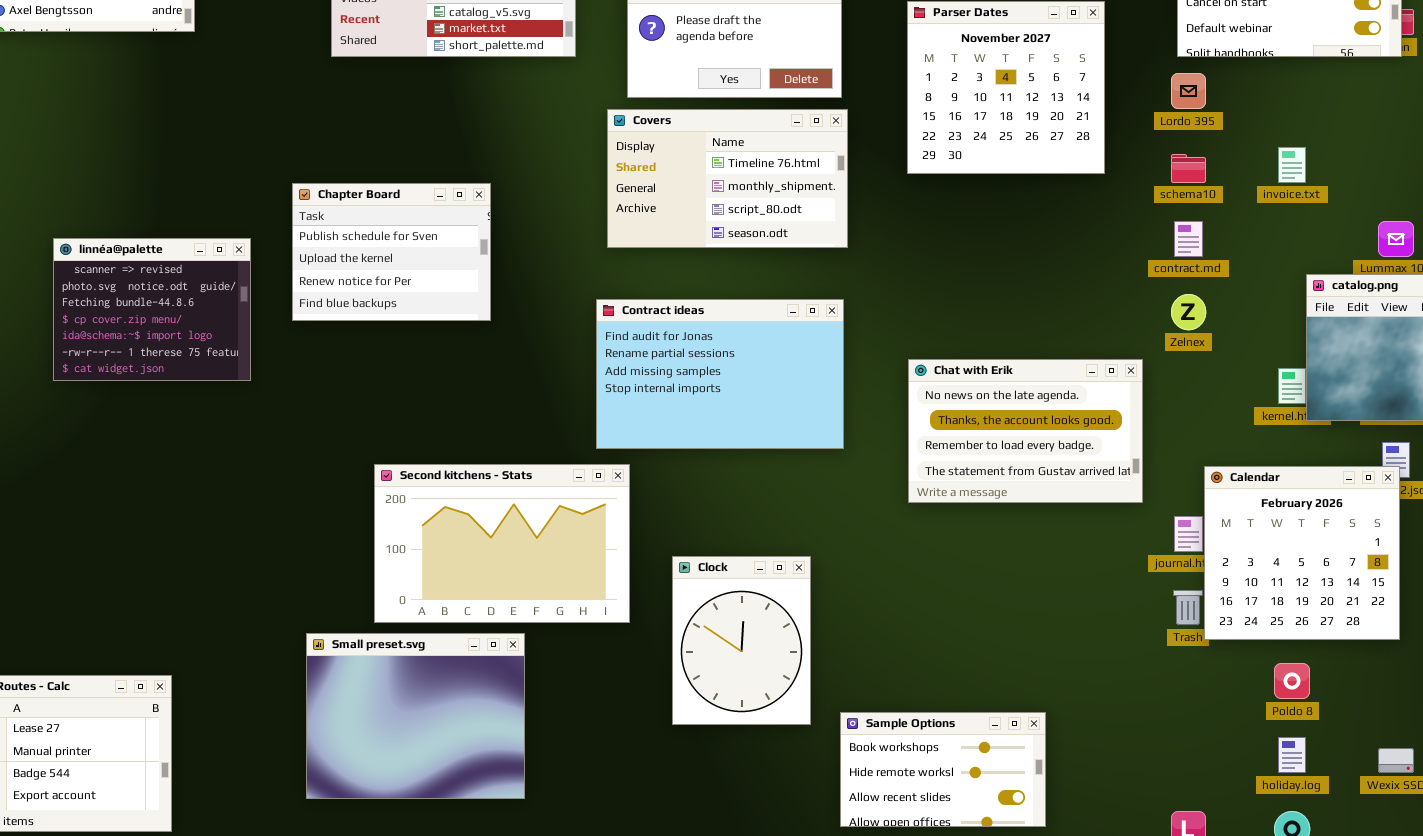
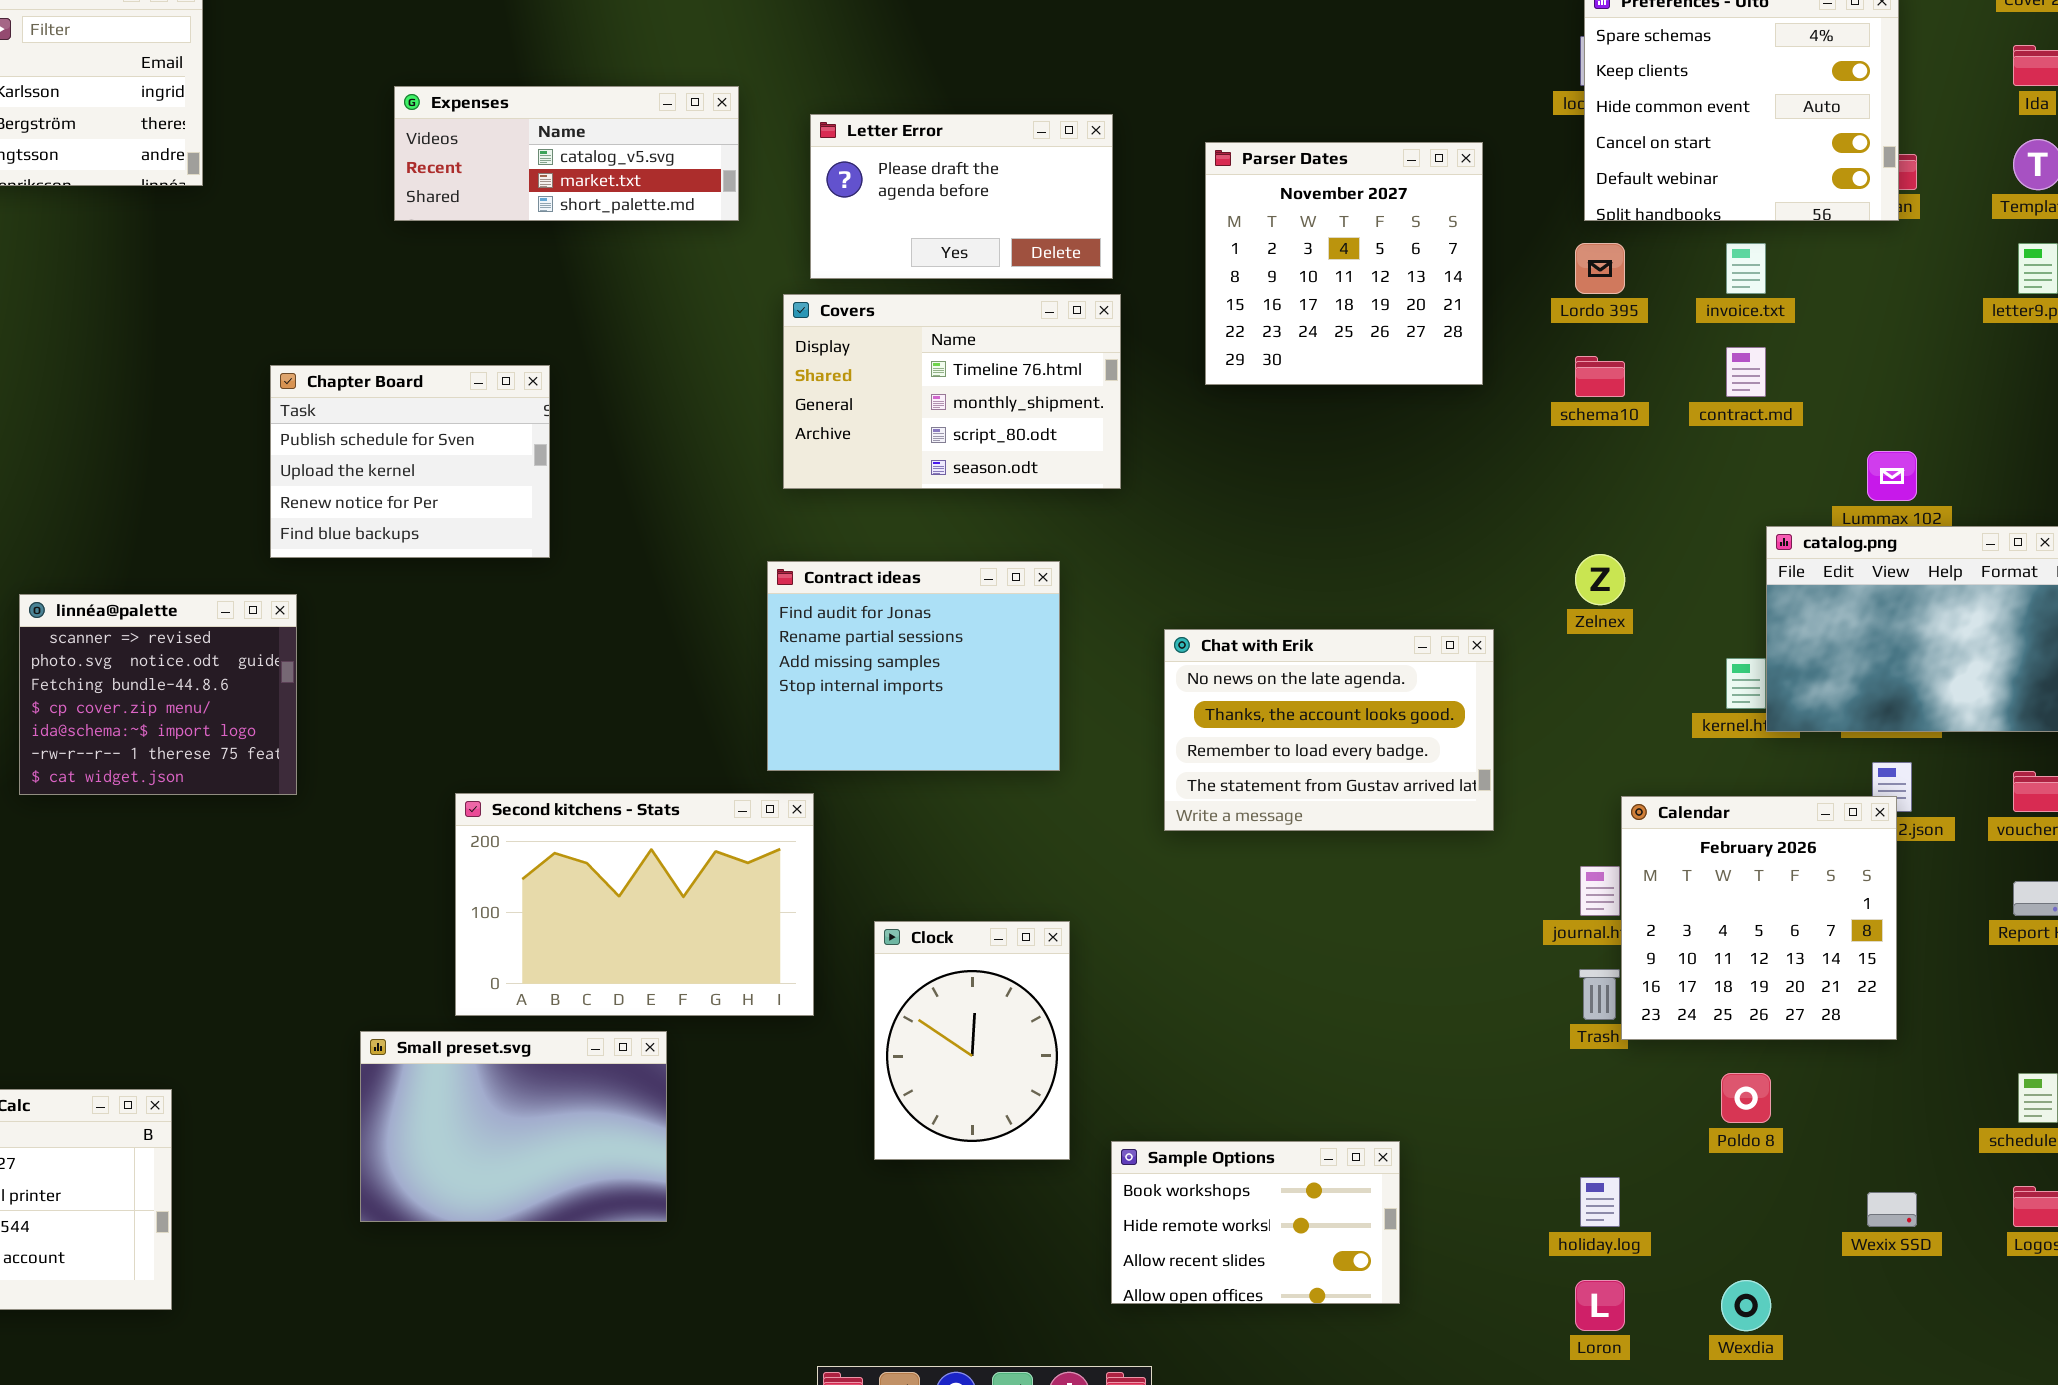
invoice.txt: [1278,147,1306,183] -> [1726,243,1766,294], moved
Chapter Board: [292,183,491,321] -> [270,365,550,558], moved
contract.md: [1174,221,1203,257] -> [1726,347,1766,397], moved
linnéa@palette: [53,238,251,381] -> [19,594,297,795], moved
Contract ideas: [596,299,844,449] -> [767,561,1060,771], resized
Chat with Erik: [908,359,1143,503] -> [1164,629,1494,831], moved
Small preset.svg: [306,633,525,799] -> [360,1031,667,1222], resized
holiday.log: [1278,737,1306,773] -> [1580,1177,1620,1227], moved

